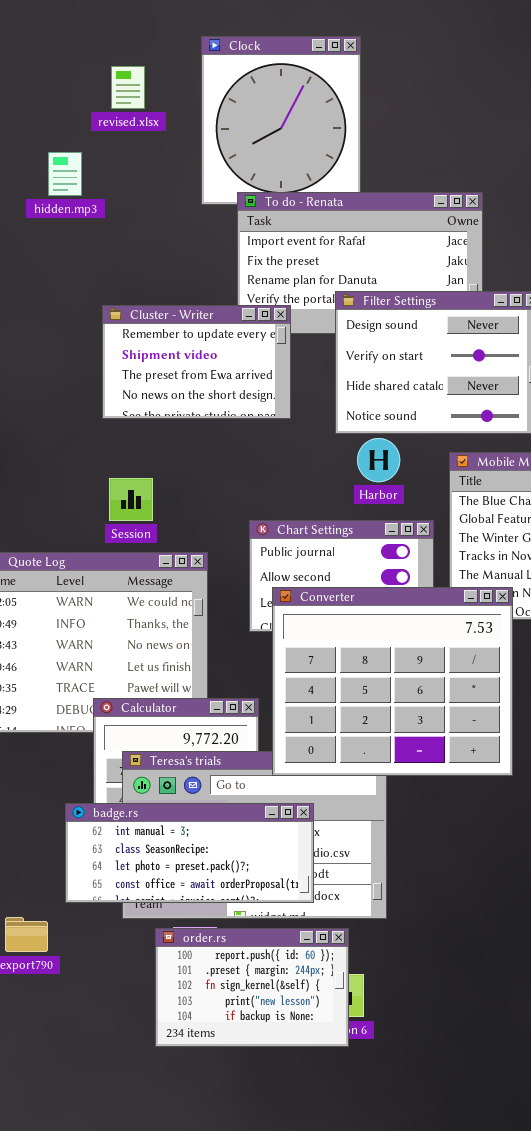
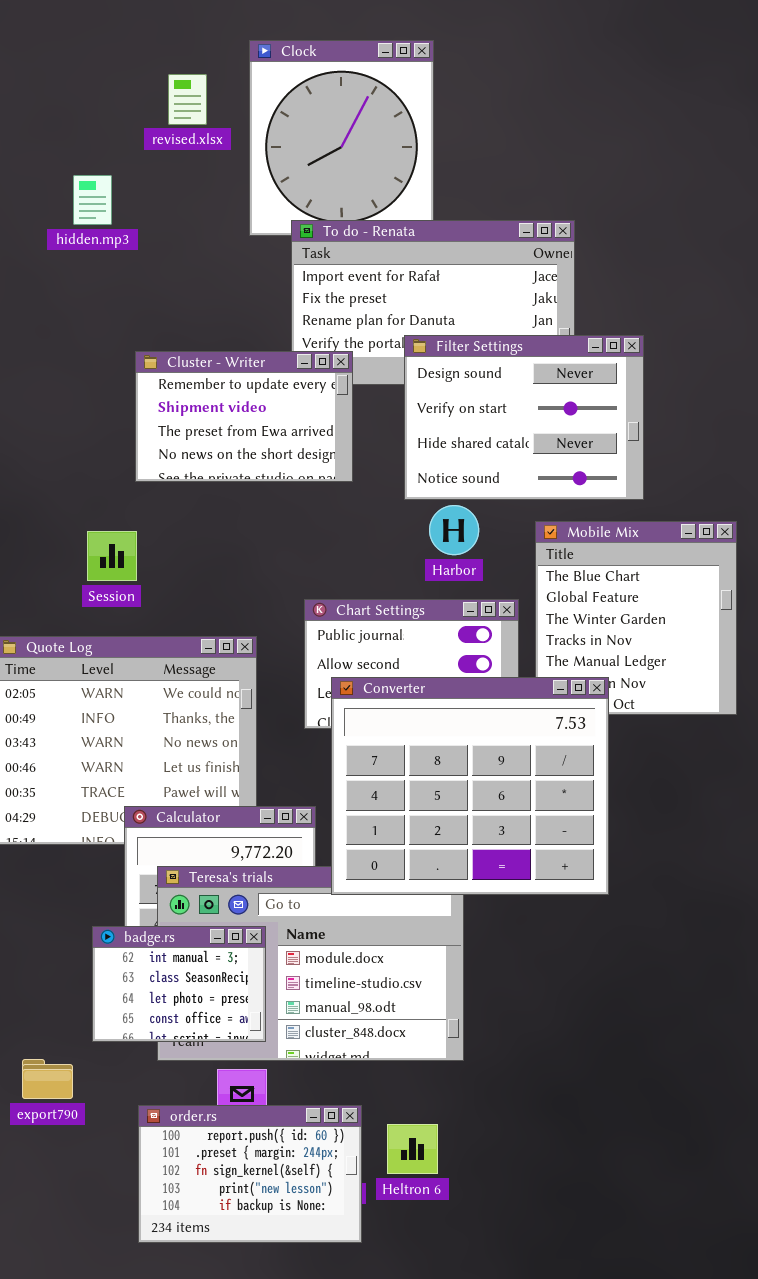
revised.xlsx: [111,66,145,109] -> [168,74,207,125], moved
Session: [109,478,153,521] -> [87,531,137,581], moved
badge.rs: [65,803,314,903] -> [92,926,266,1042], resized
order.rs: [155,928,349,1047] -> [138,1105,362,1243], moved

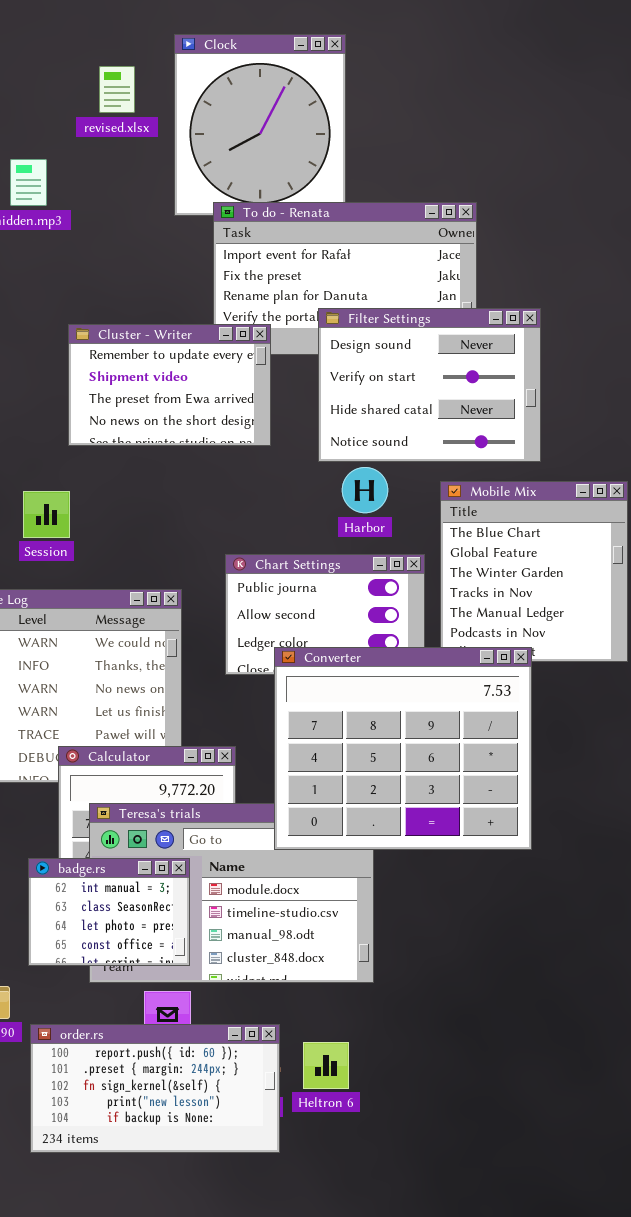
Converter: [331,677,609,895] -> [274,647,532,850], moved
order.rs: [138,1105,362,1243] -> [30,1024,280,1153], resized

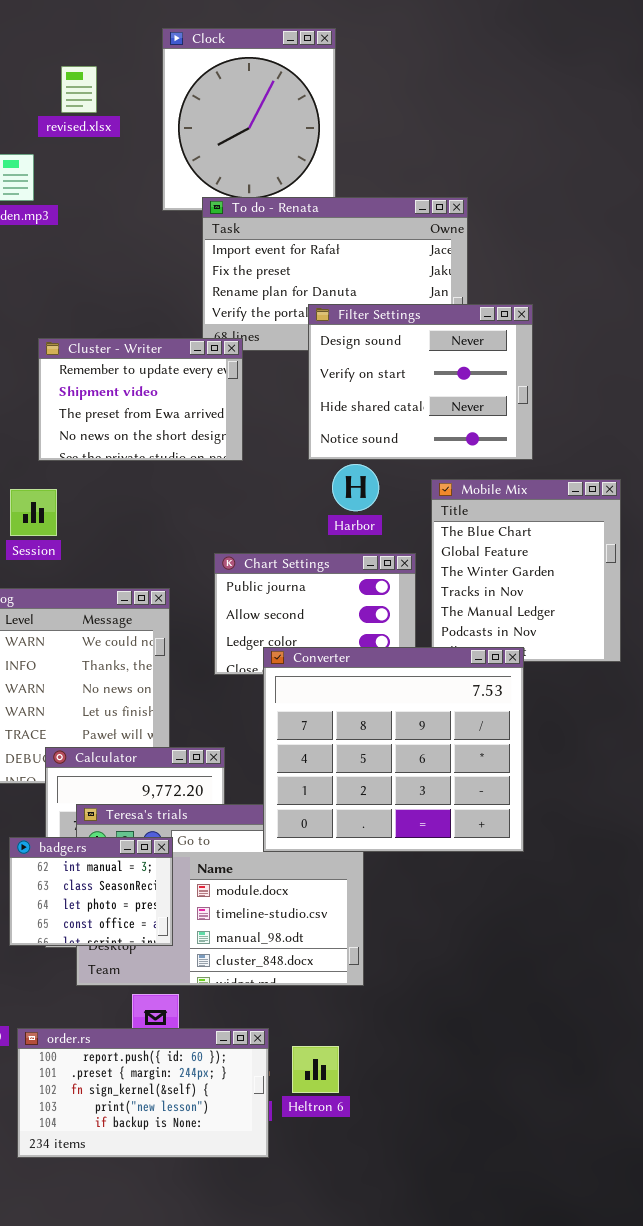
revised.xlsx: [99,66,135,113] -> [61,66,97,113], moved
Cluster - Writer: [68,324,271,446] -> [38,338,243,461], moved
badge.rs: [28,858,190,966] -> [9,837,173,946], moved

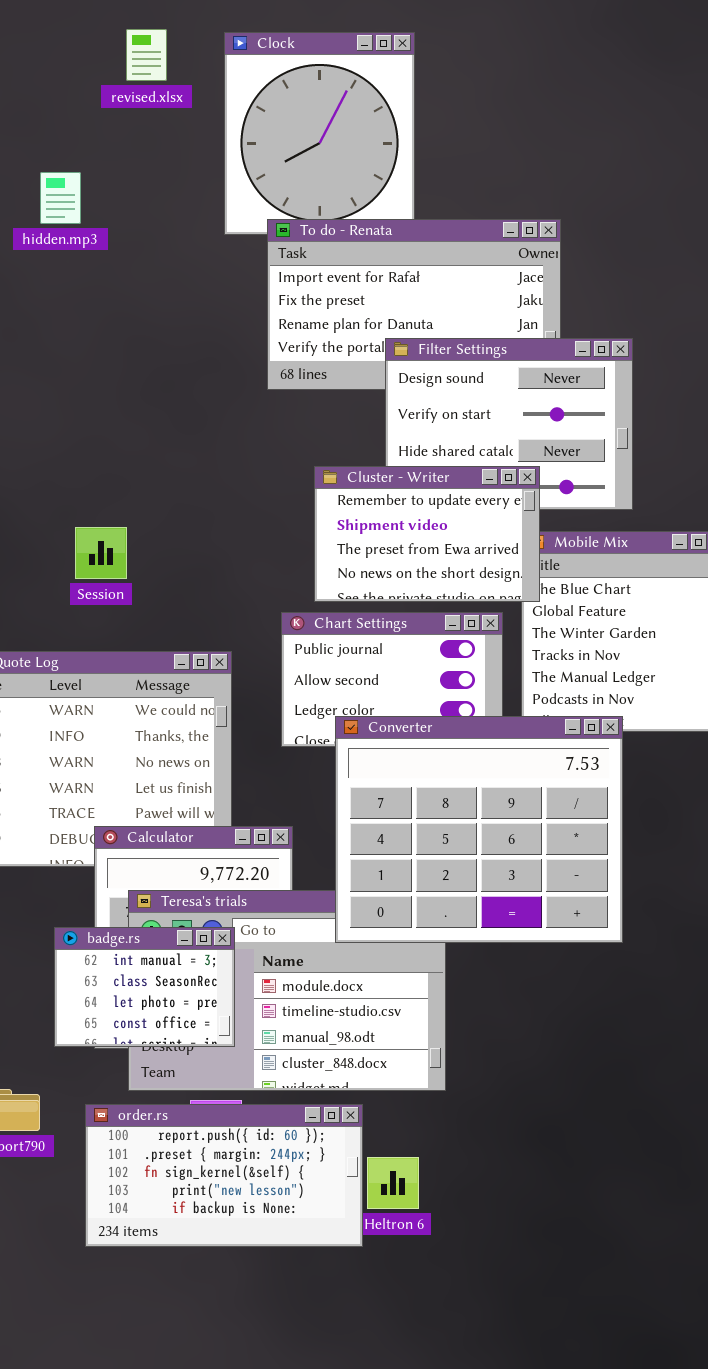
revised.xlsx: [61,66,97,113] -> [126,29,167,81], moved
Cluster - Writer: [38,338,243,461] -> [314,466,540,602], moved
Session: [10,489,57,536] -> [75,527,127,579], moved
order.rs: [17,1028,269,1158] -> [85,1104,363,1247], moved

